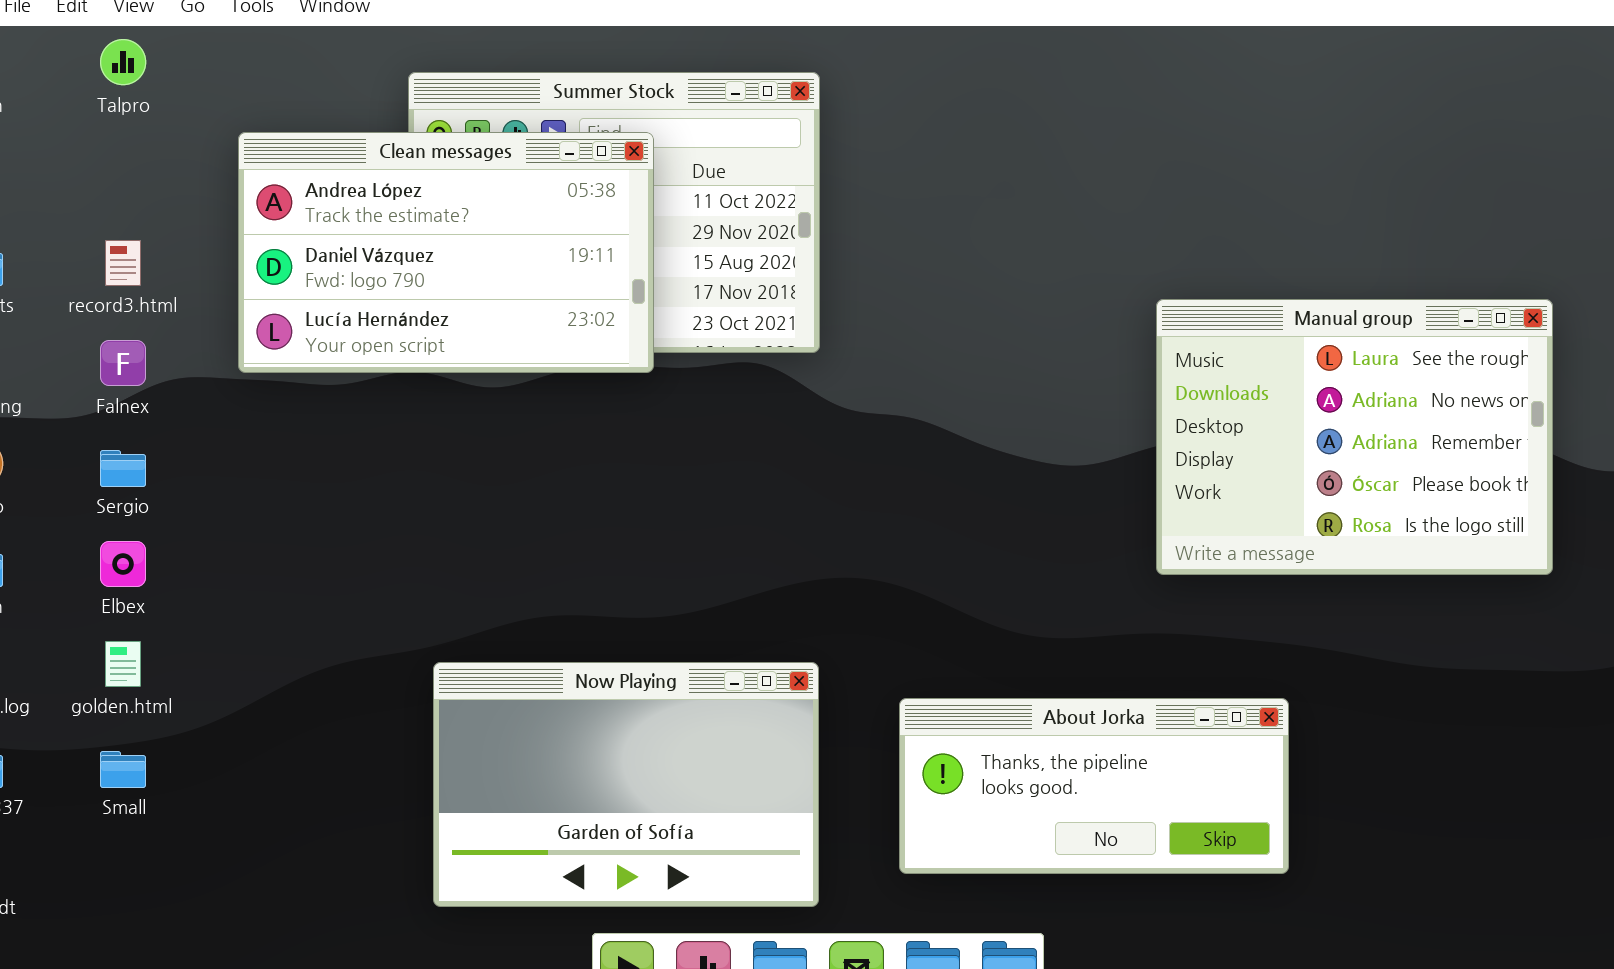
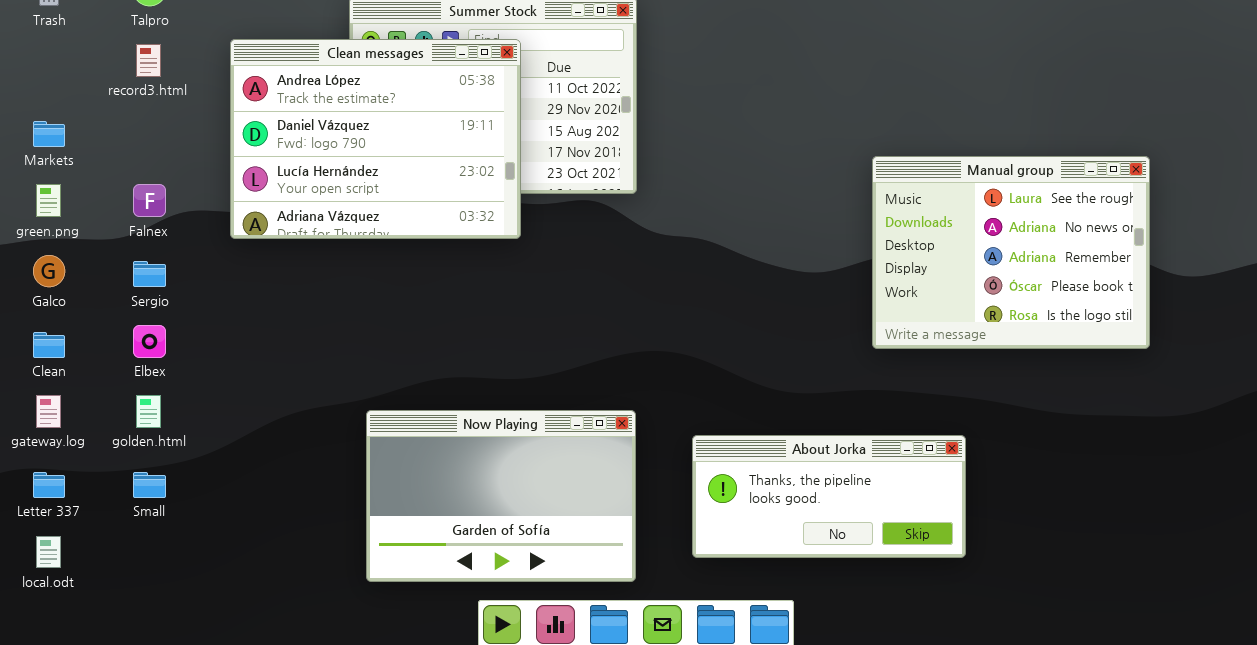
Clean messages: [238,132,654,373] -> [230,39,521,239], resized
record3.html: [105,240,141,286] -> [136,44,161,77], moved

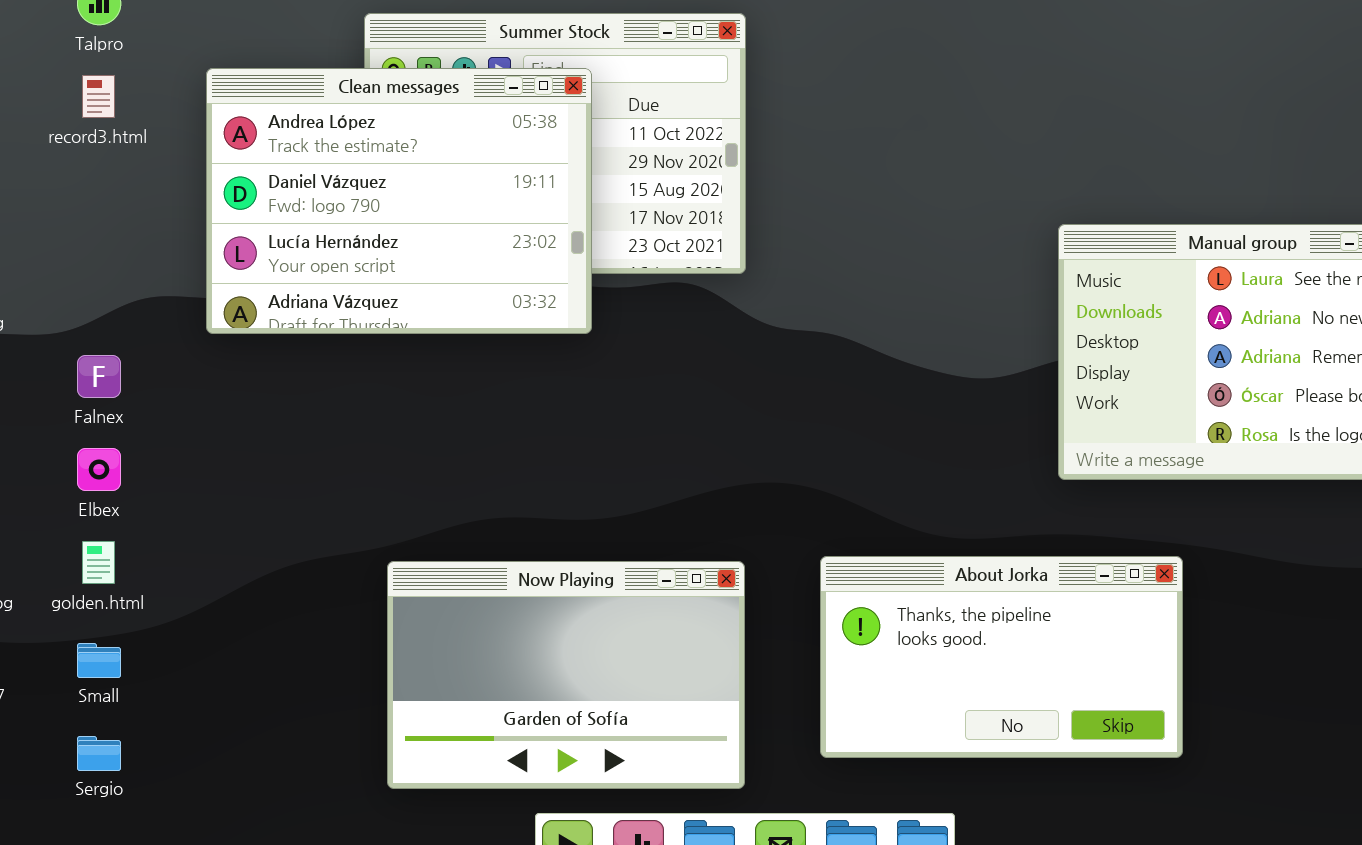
Falnex: [133,184,166,217] -> [77,355,121,398], moved
Sergio: [133,261,166,287] -> [77,736,121,771], moved
About Jorka: [692,435,966,558] -> [820,556,1183,758], resized

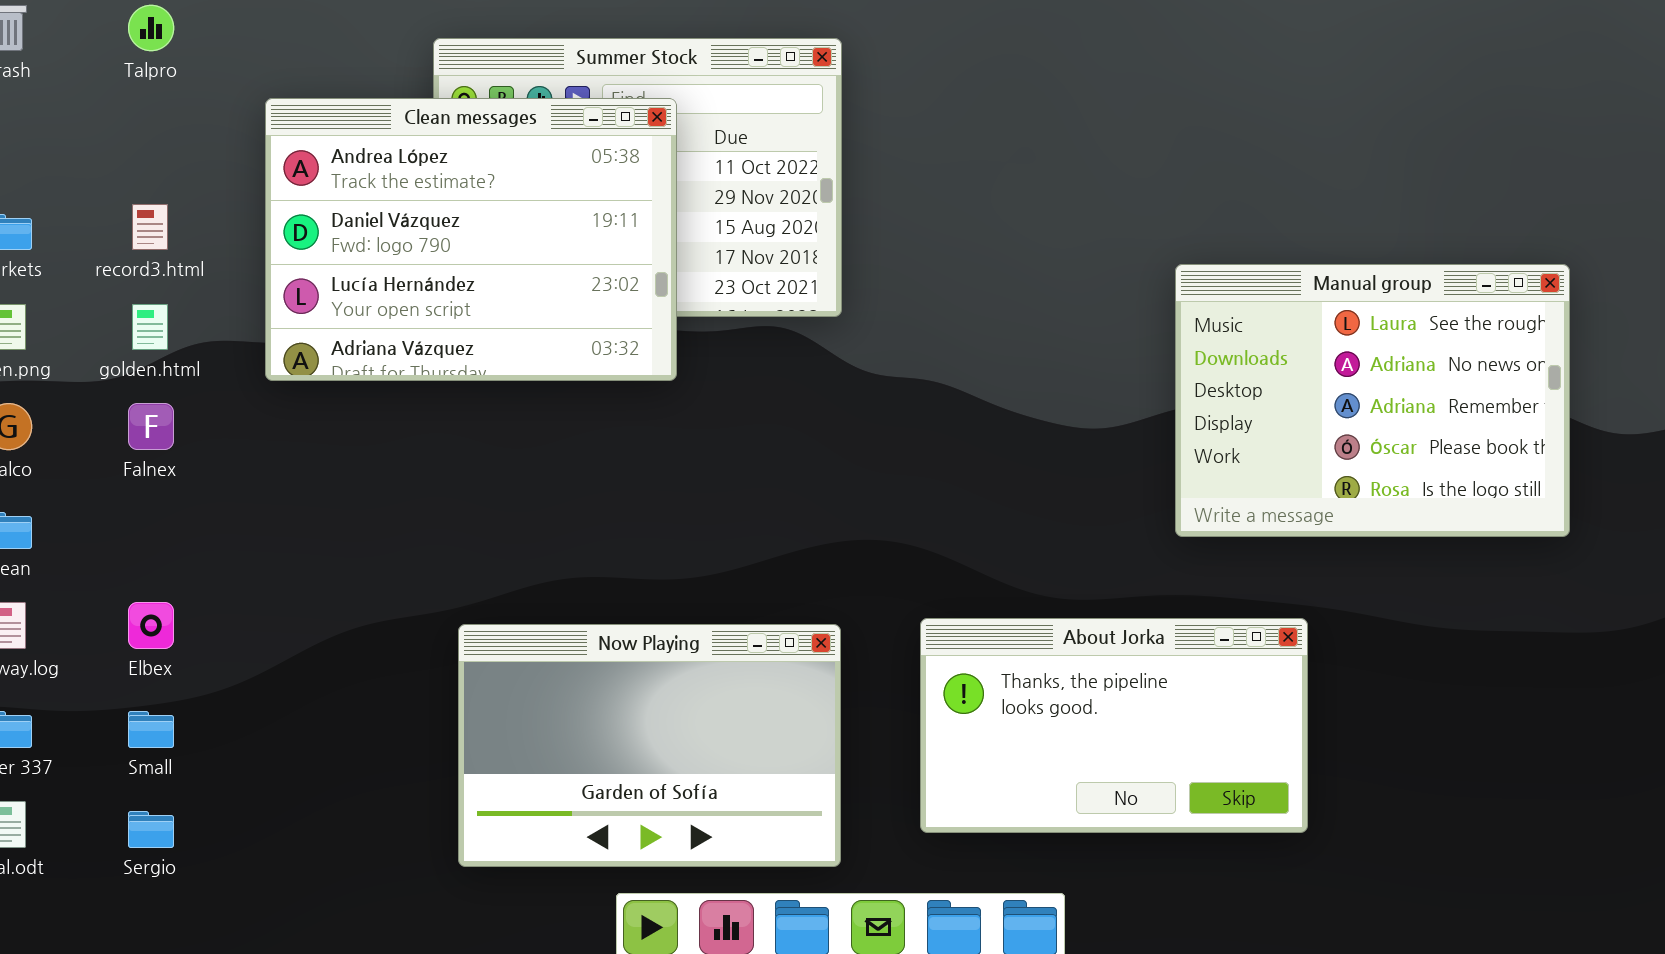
record3.html: [82,75,115,118] -> [132,204,168,250], moved
Elbex: [77,448,121,491] -> [128,602,174,649], moved
golden.html: [82,541,115,584] -> [132,304,168,350], moved

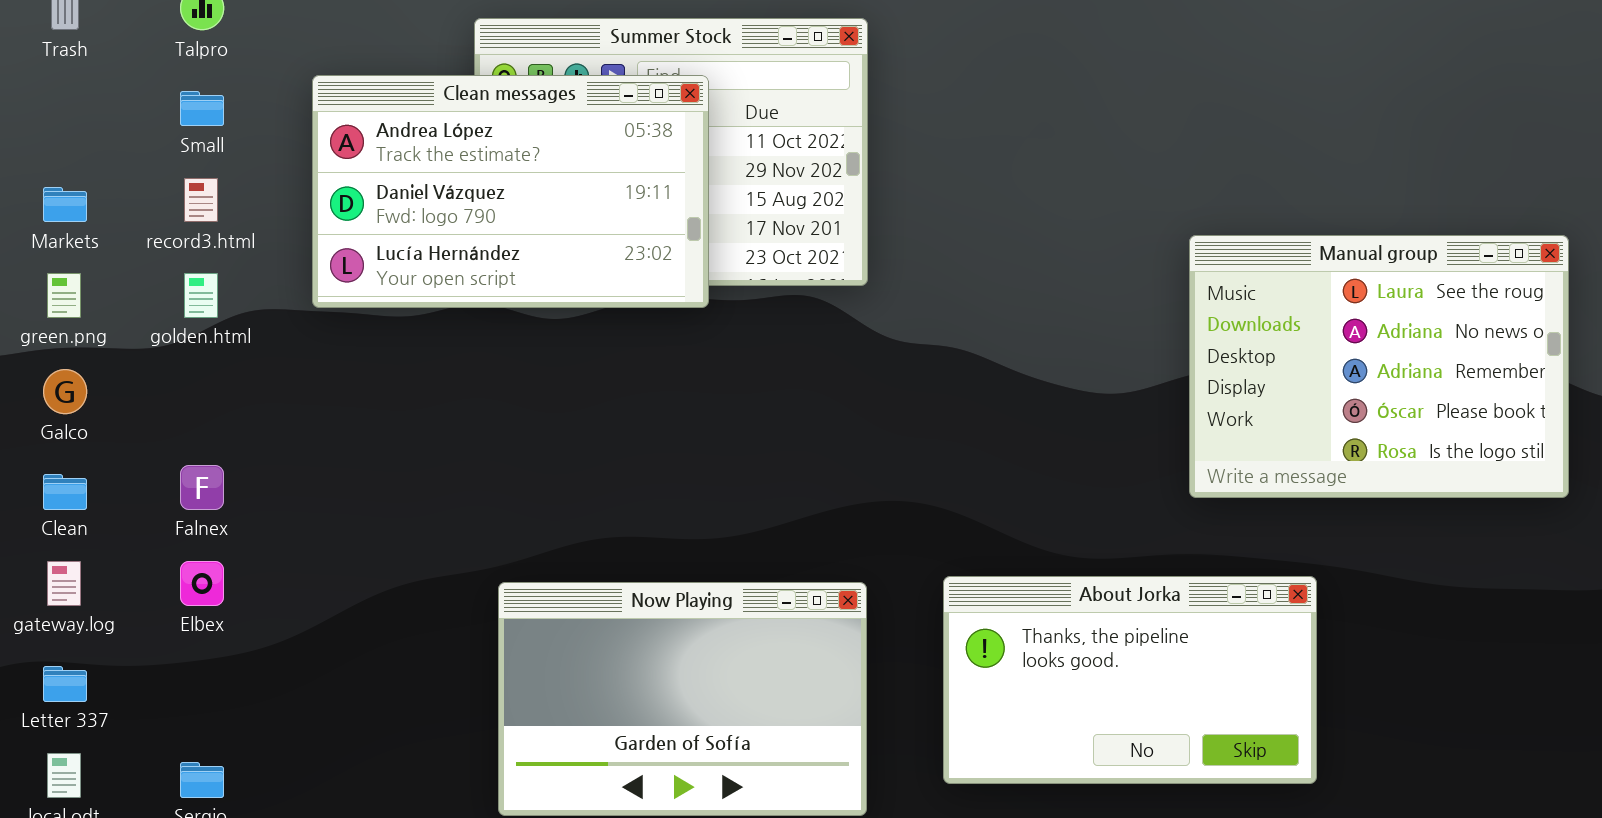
Clean messages: [265,98,677,381] -> [312,75,709,308], resized
Falnex: [128,403,174,450] -> [180,465,224,510], moved
Small: [128,711,174,748] -> [180,91,224,126], moved

